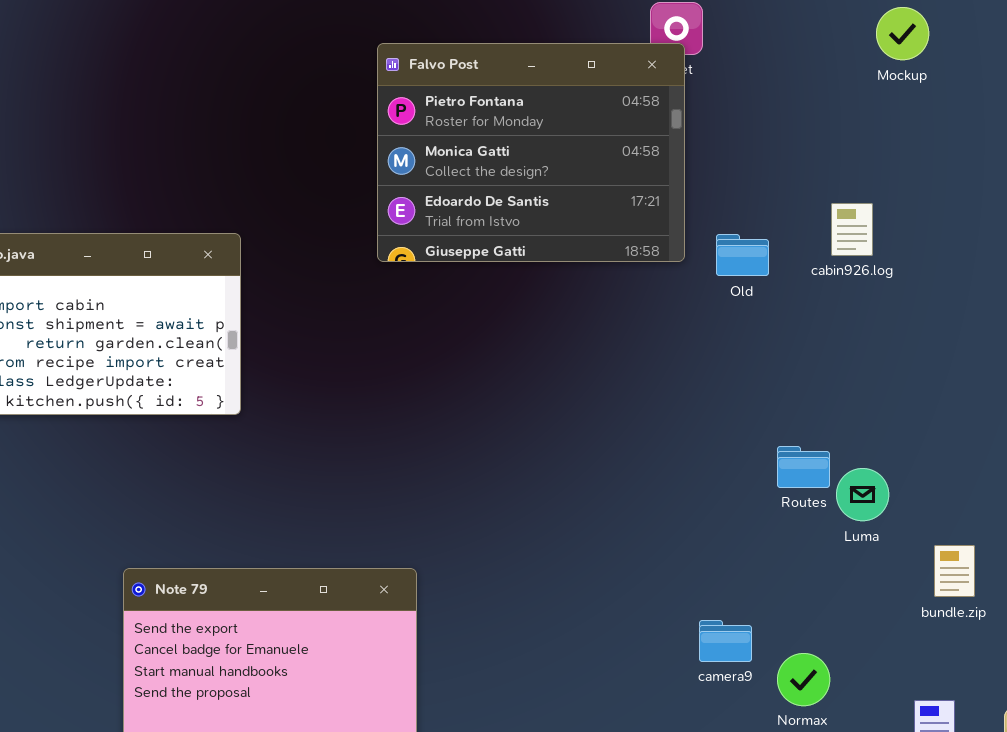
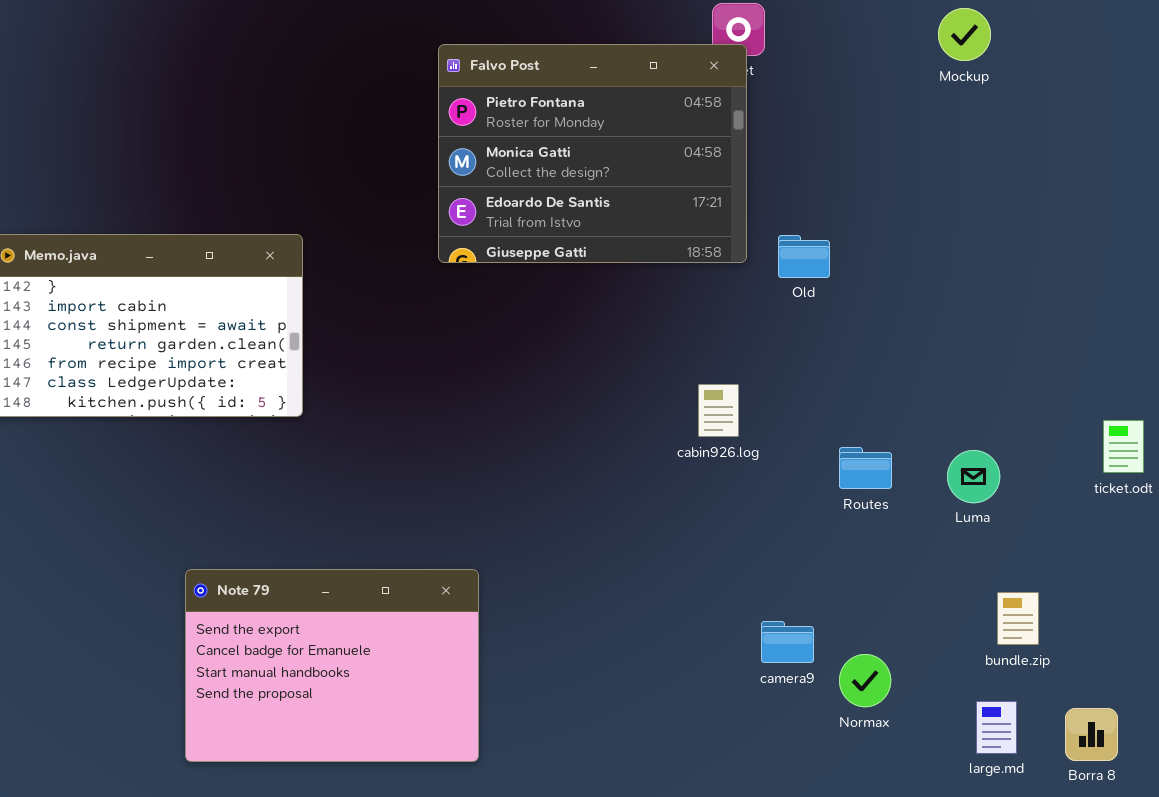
cabin926.log: [831,203,873,256] -> [698,384,739,437], moved
Luma: [836,468,889,521] -> [947,450,1000,503], moved
bundle.zip: [934,545,975,597] -> [997,592,1039,645], moved

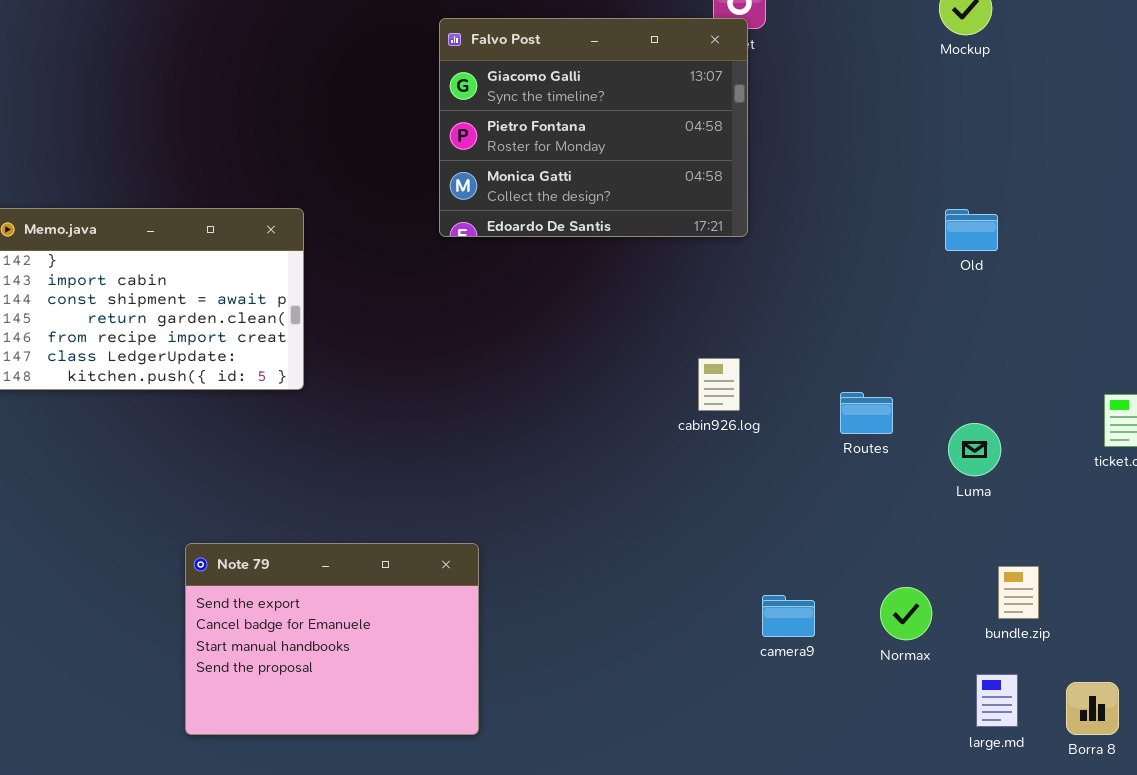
Falvo Post: [438,44,747,263] -> [439,18,748,237], scrolled up 1 row
Old: [778,235,830,278] -> [945,209,998,251], moved
Routes: [839,447,892,489] -> [840,392,893,434], moved
Normax: [839,654,891,707] -> [880,587,932,640], moved

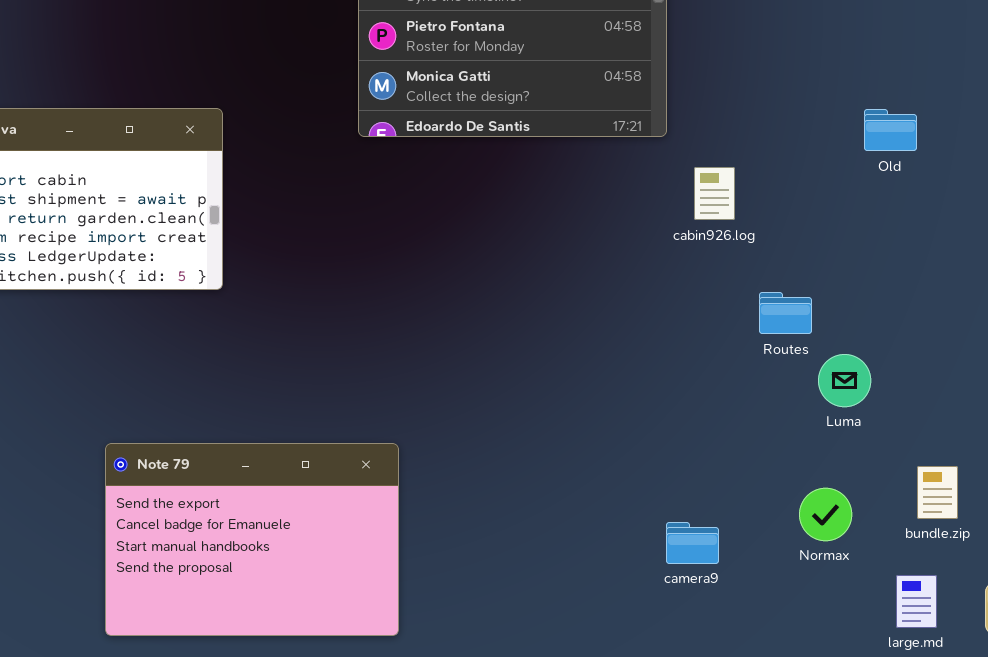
cabin926.log: [698,358,740,411] -> [694,167,735,220], moved
Luma: [948,423,1001,476] -> [818,354,871,407], moved
camera9: [762,595,815,637] -> [666,522,719,564], moved

